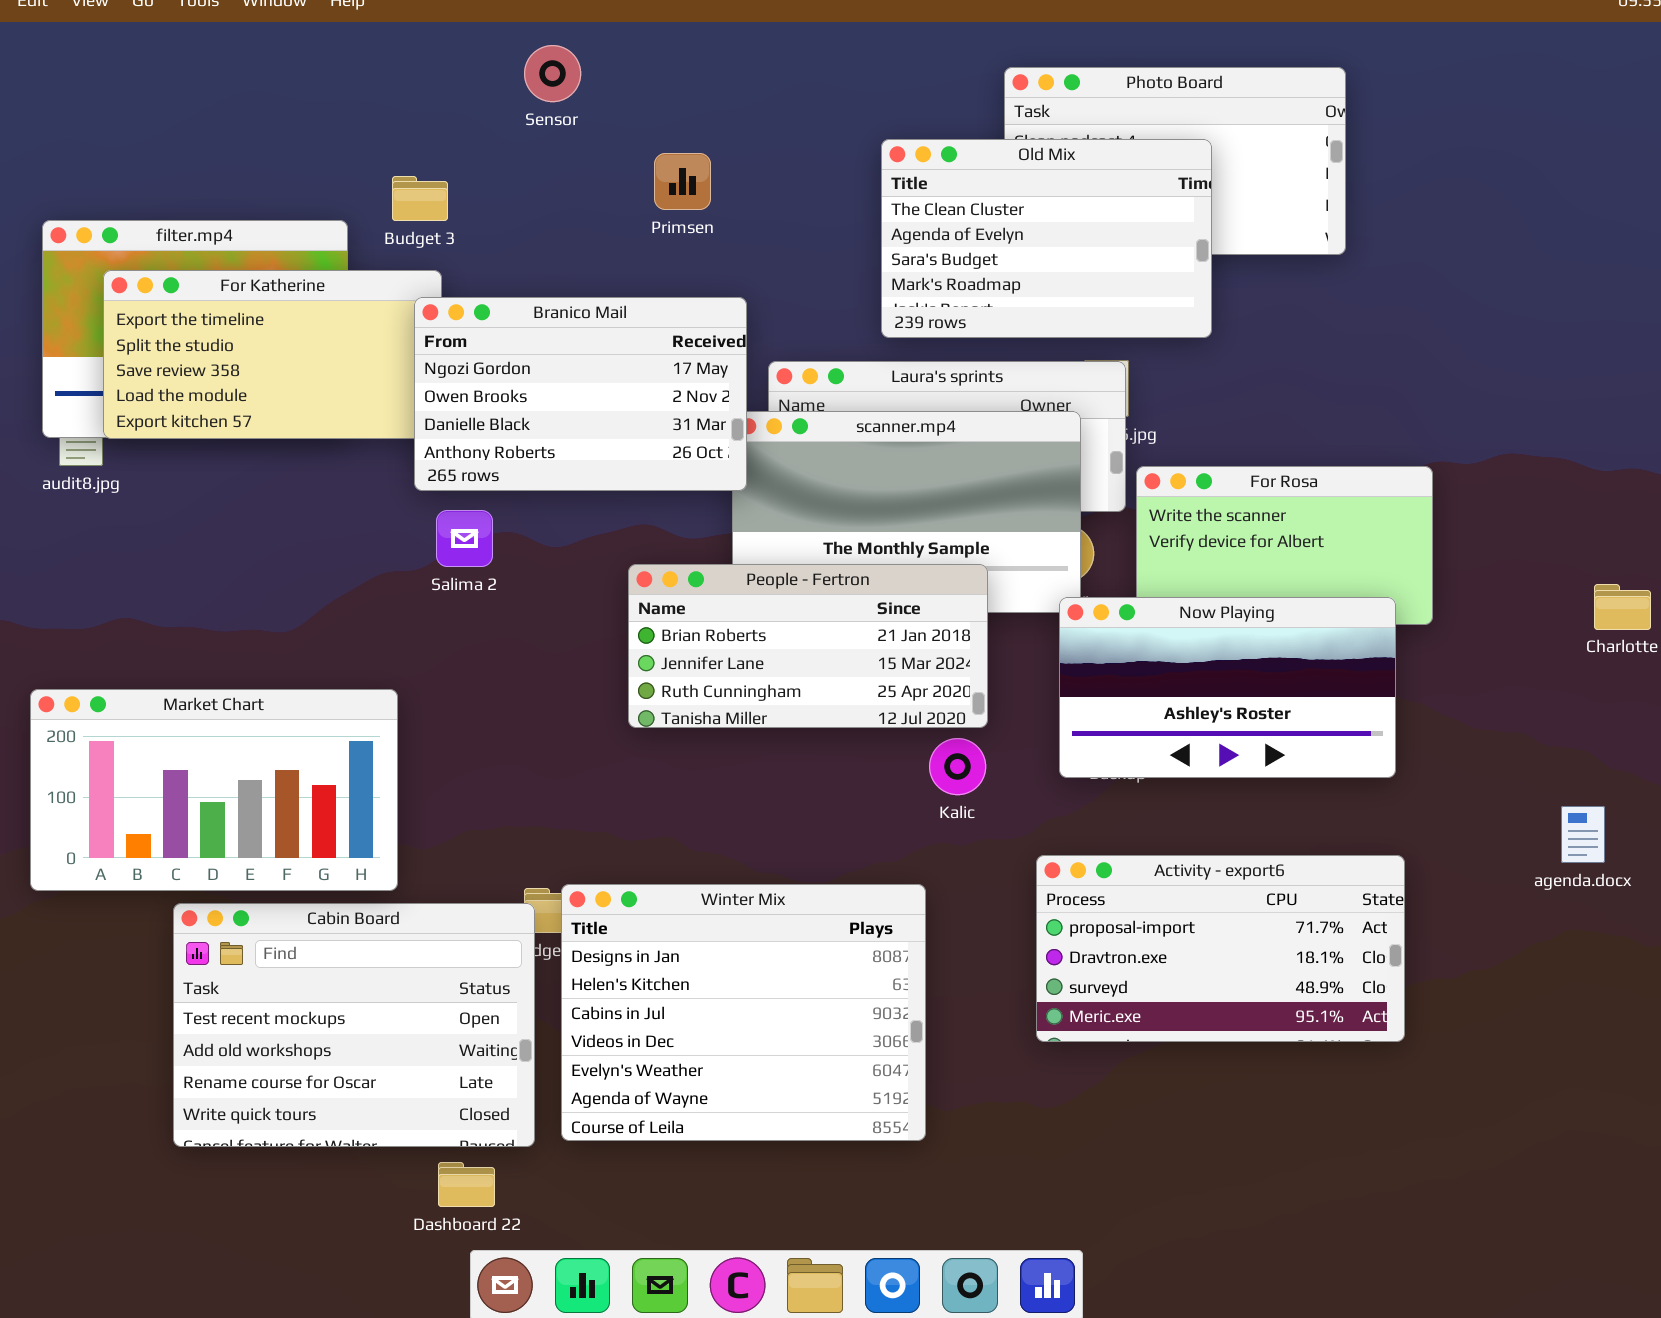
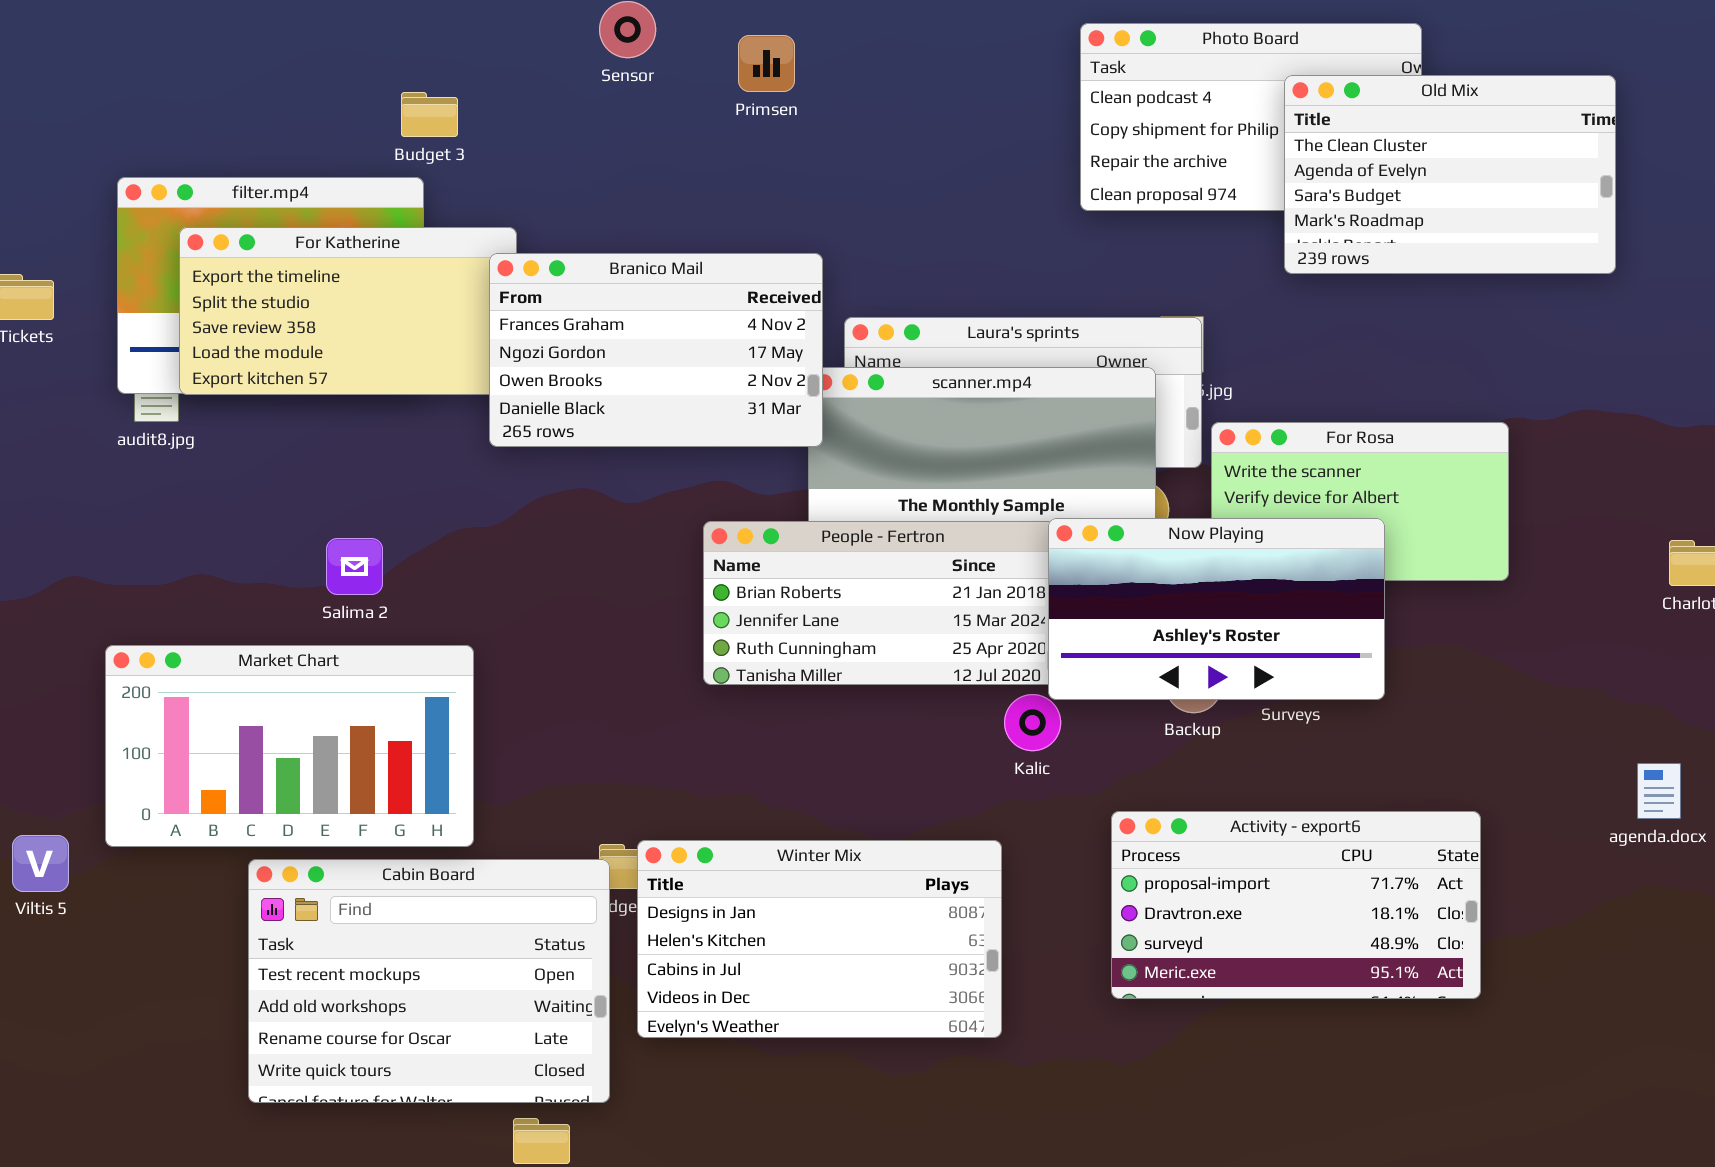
Old Mix: [881,139,1212,338] -> [1284,75,1616,274], moved
Primsen: [654,153,711,210] -> [738,35,795,92], moved
Budget 3: [392,176,448,221] -> [401,92,458,137], moved
Branico Mail: [414,297,747,491] -> [489,253,823,447], scrolled up 1 row
Salima 2: [436,510,493,567] -> [326,538,383,595], moved
Now Playing: [1059,597,1396,778] -> [1048,518,1385,700], moved
Winter Mix: [561,884,926,1141] -> [637,840,1002,1038], resized

